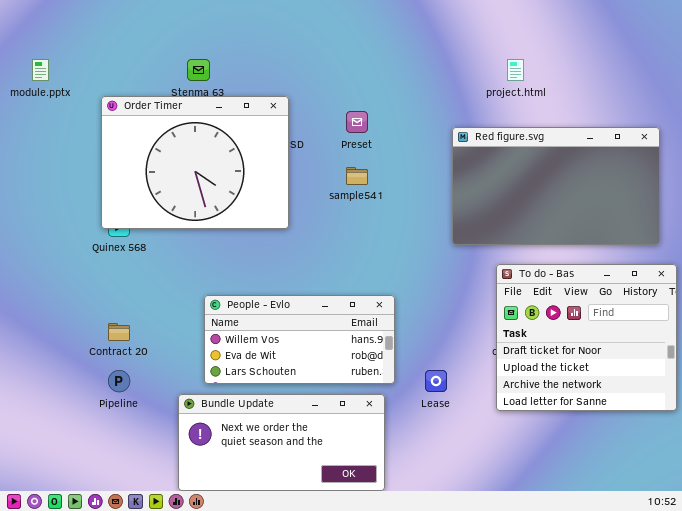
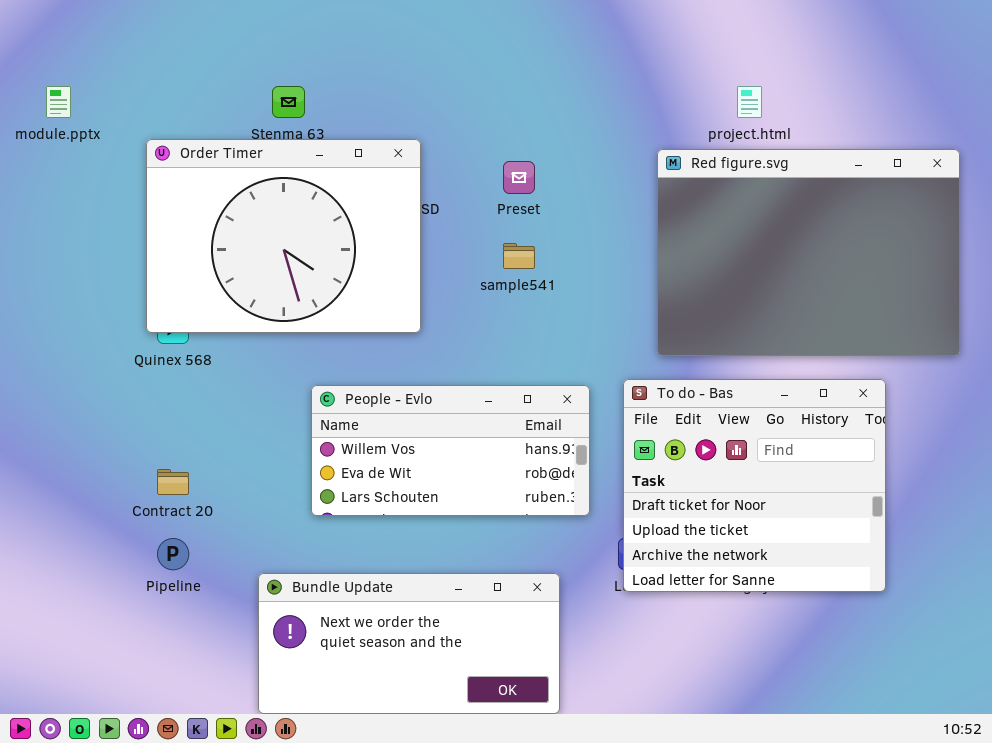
Red figure.svg: [452,127,660,245] -> [657,149,960,356], resized
To do - Bas: [496,264,677,411] -> [623,379,886,592], moved
People - Evlo: [204,295,395,384] -> [311,385,590,516], moved

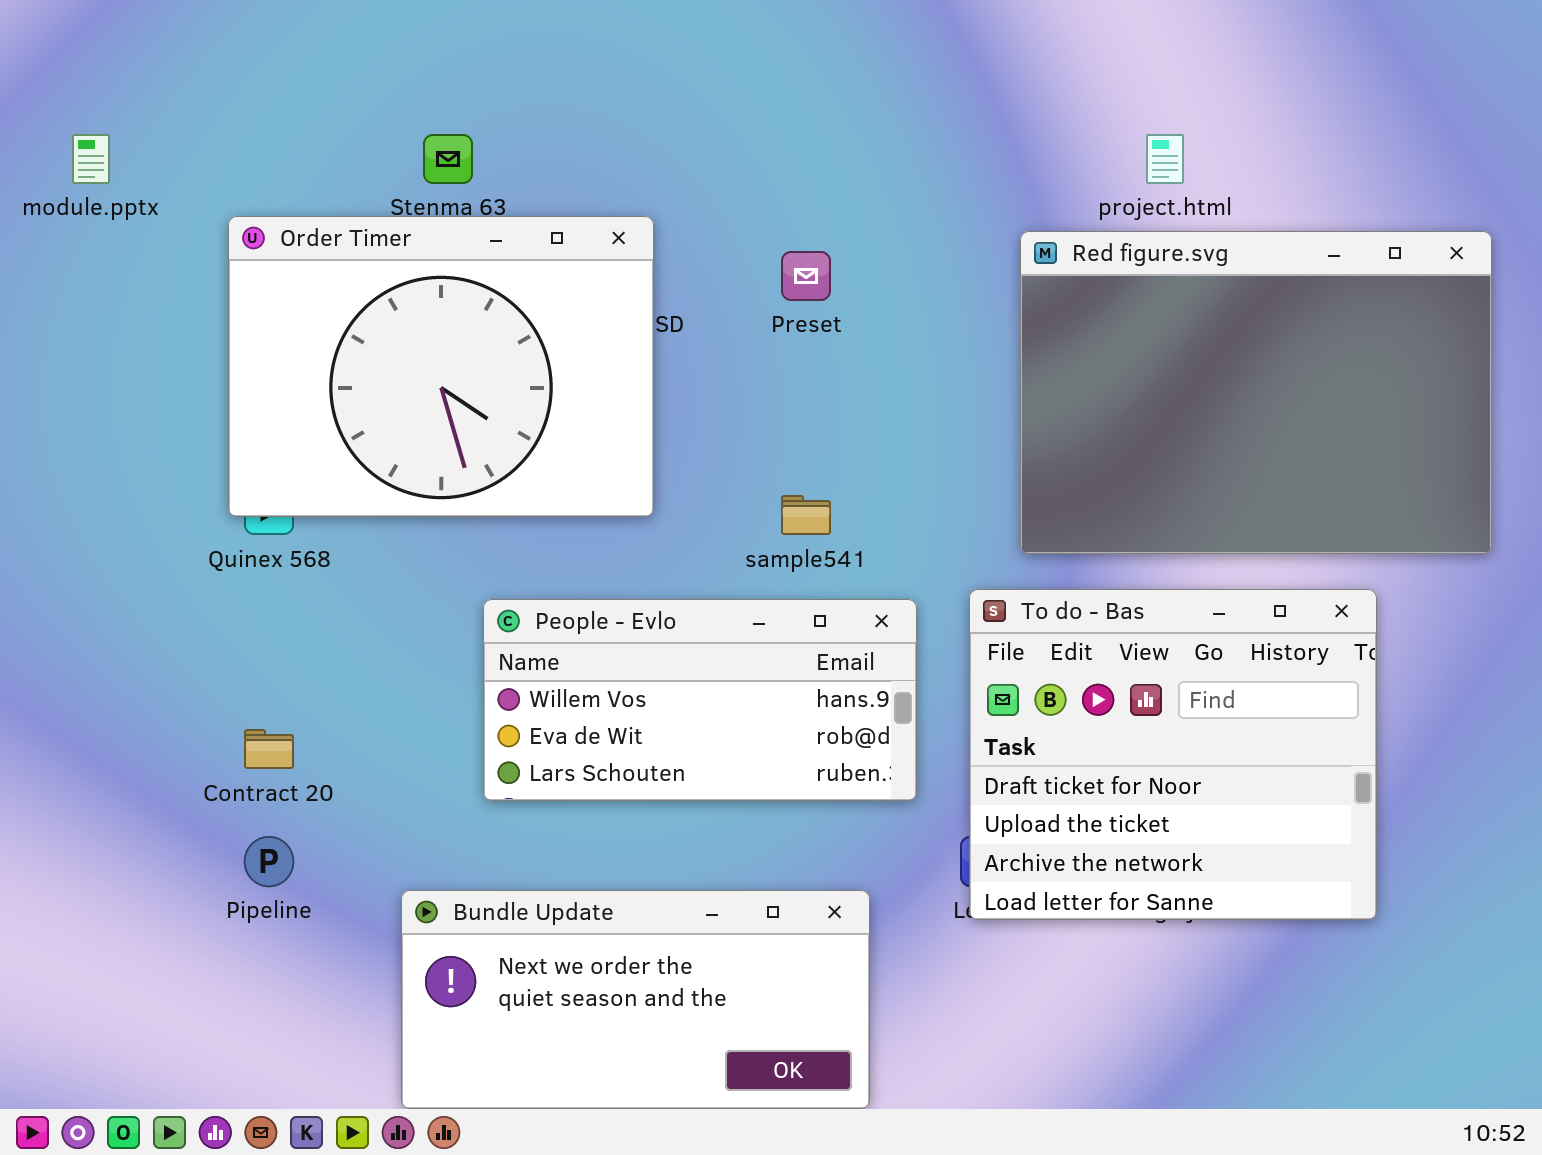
sample541: [503,243,535,269] -> [781,495,831,535], moved

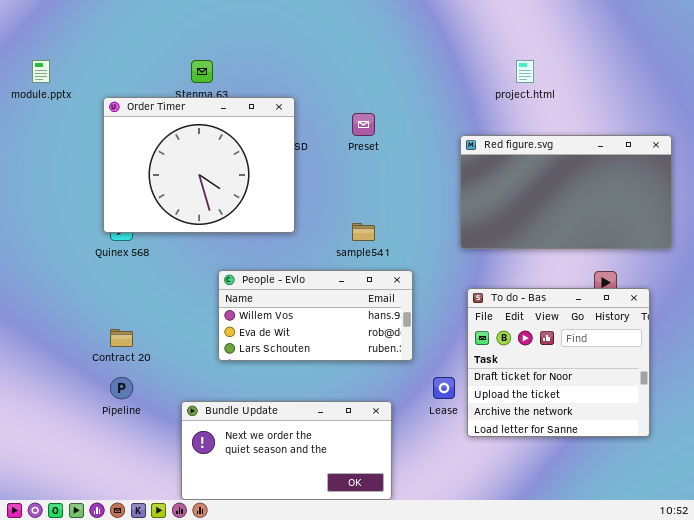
Red figure.svg: [1020,231,1492,554] -> [460,135,672,249], resized
To do - Bas: [969,589,1377,920] -> [467,288,650,437], moved

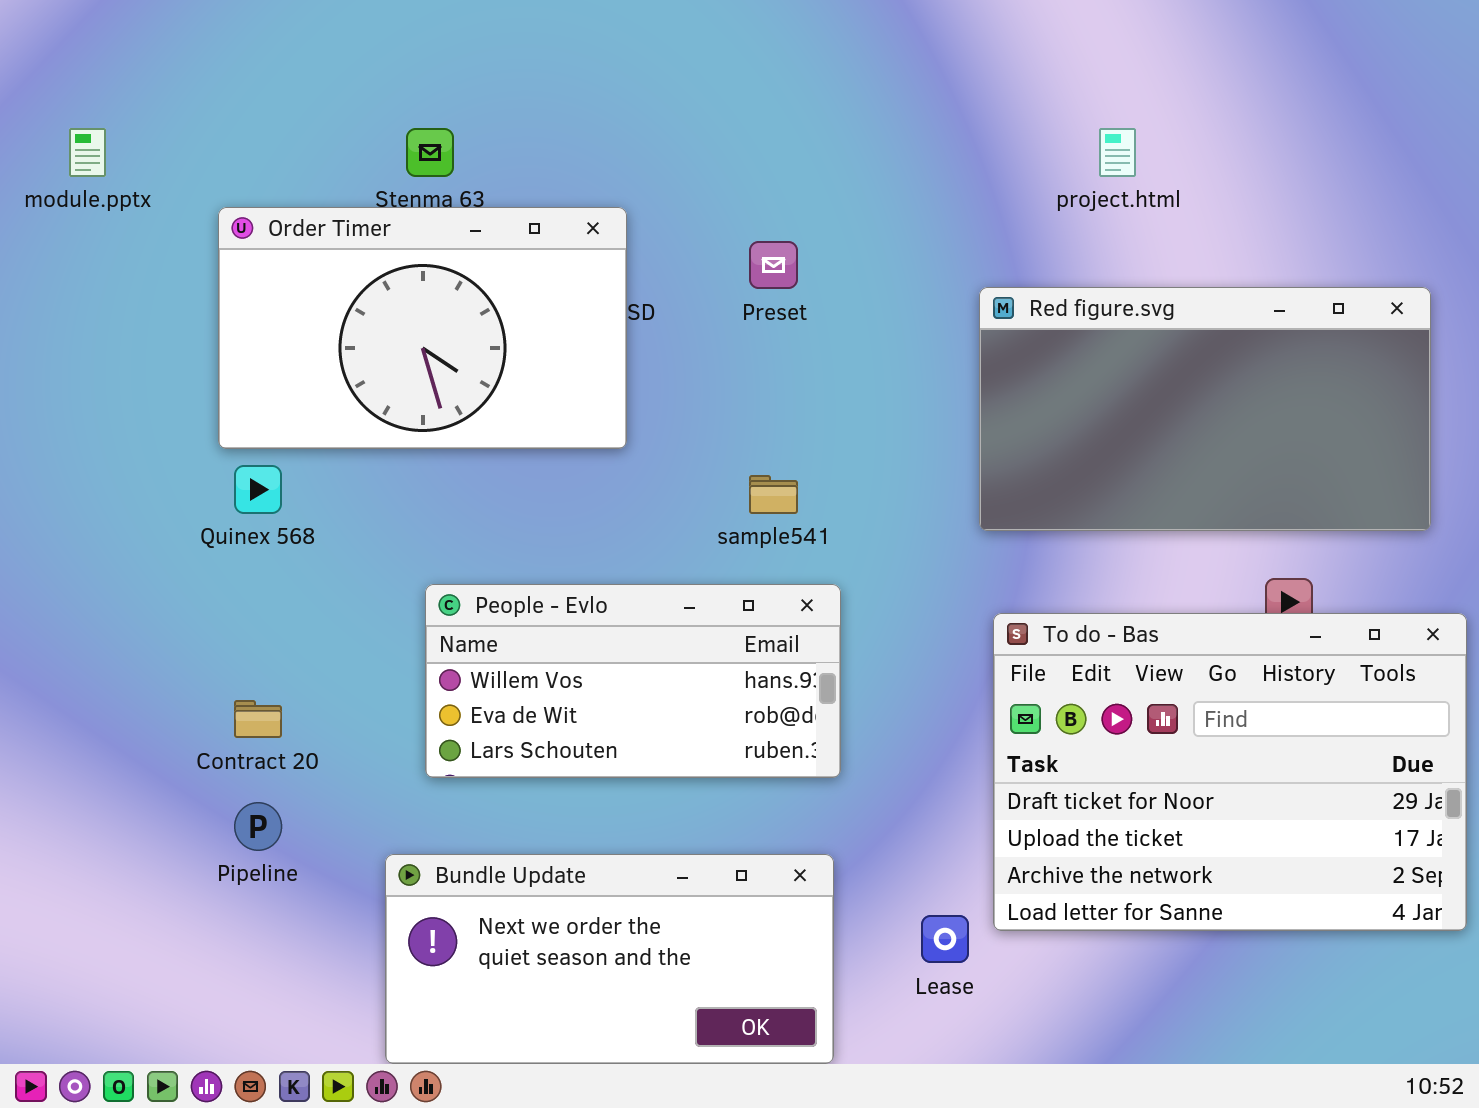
Order Timer: [103,97,295,233] -> [218,207,627,449], resized
People - Evlo: [218,270,413,361] -> [425,584,841,778], moved
To do - Bas: [467,288,650,437] -> [993,613,1467,931], resized
Lease: [433,377,455,399] -> [921,915,969,963], moved

